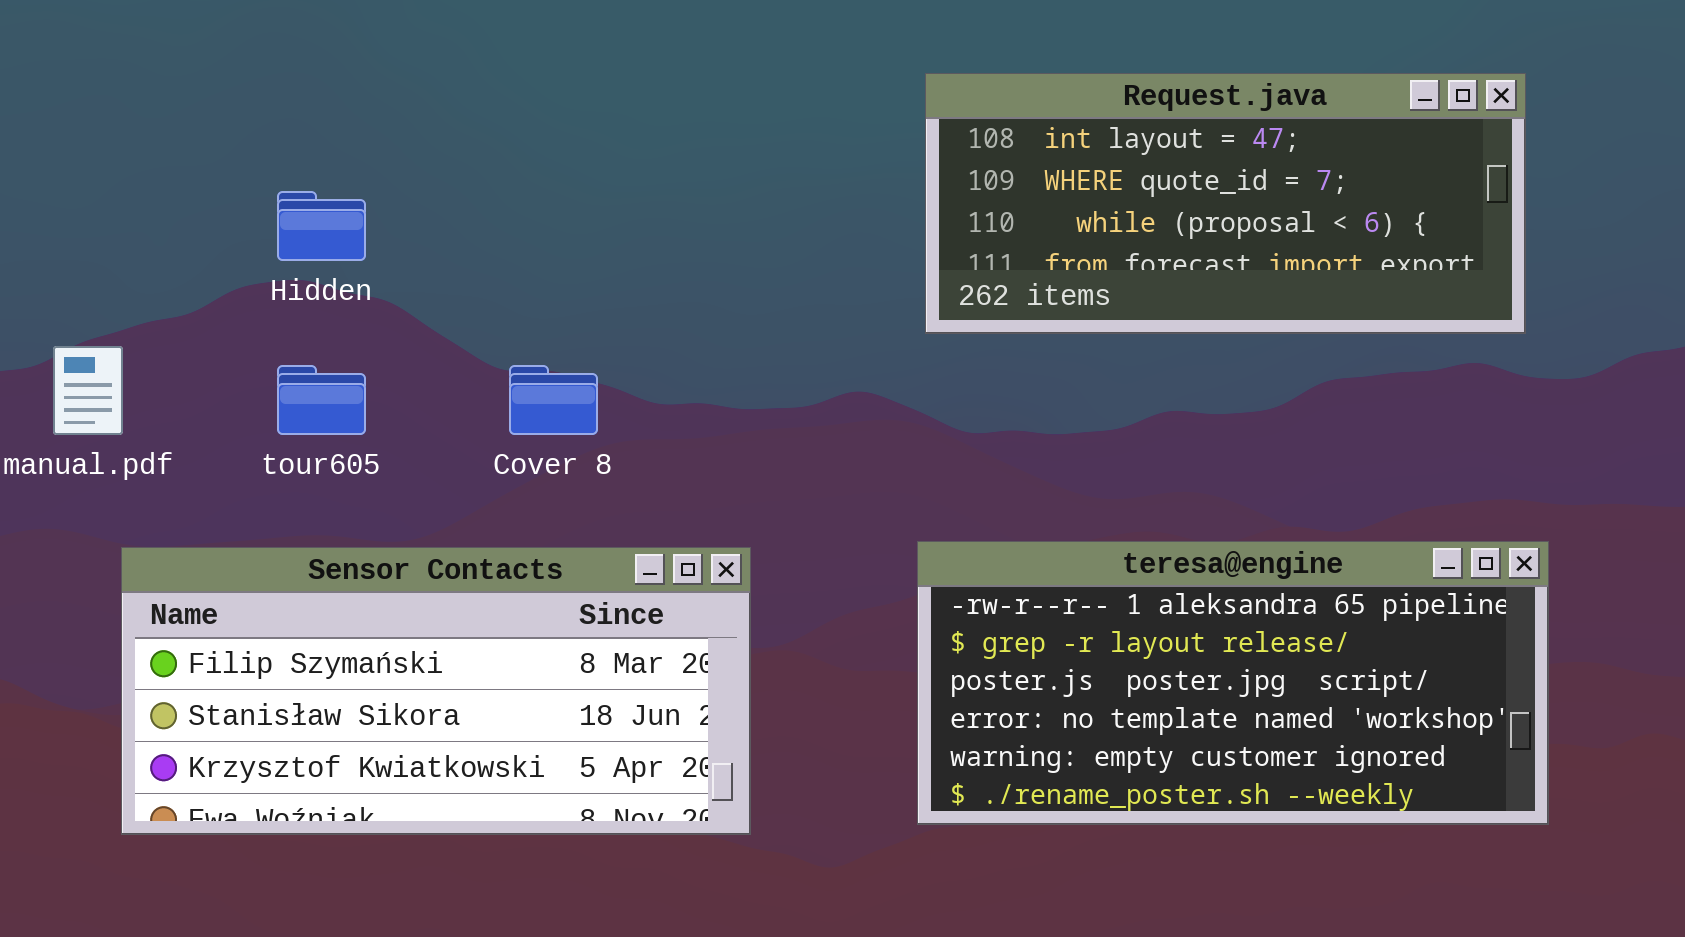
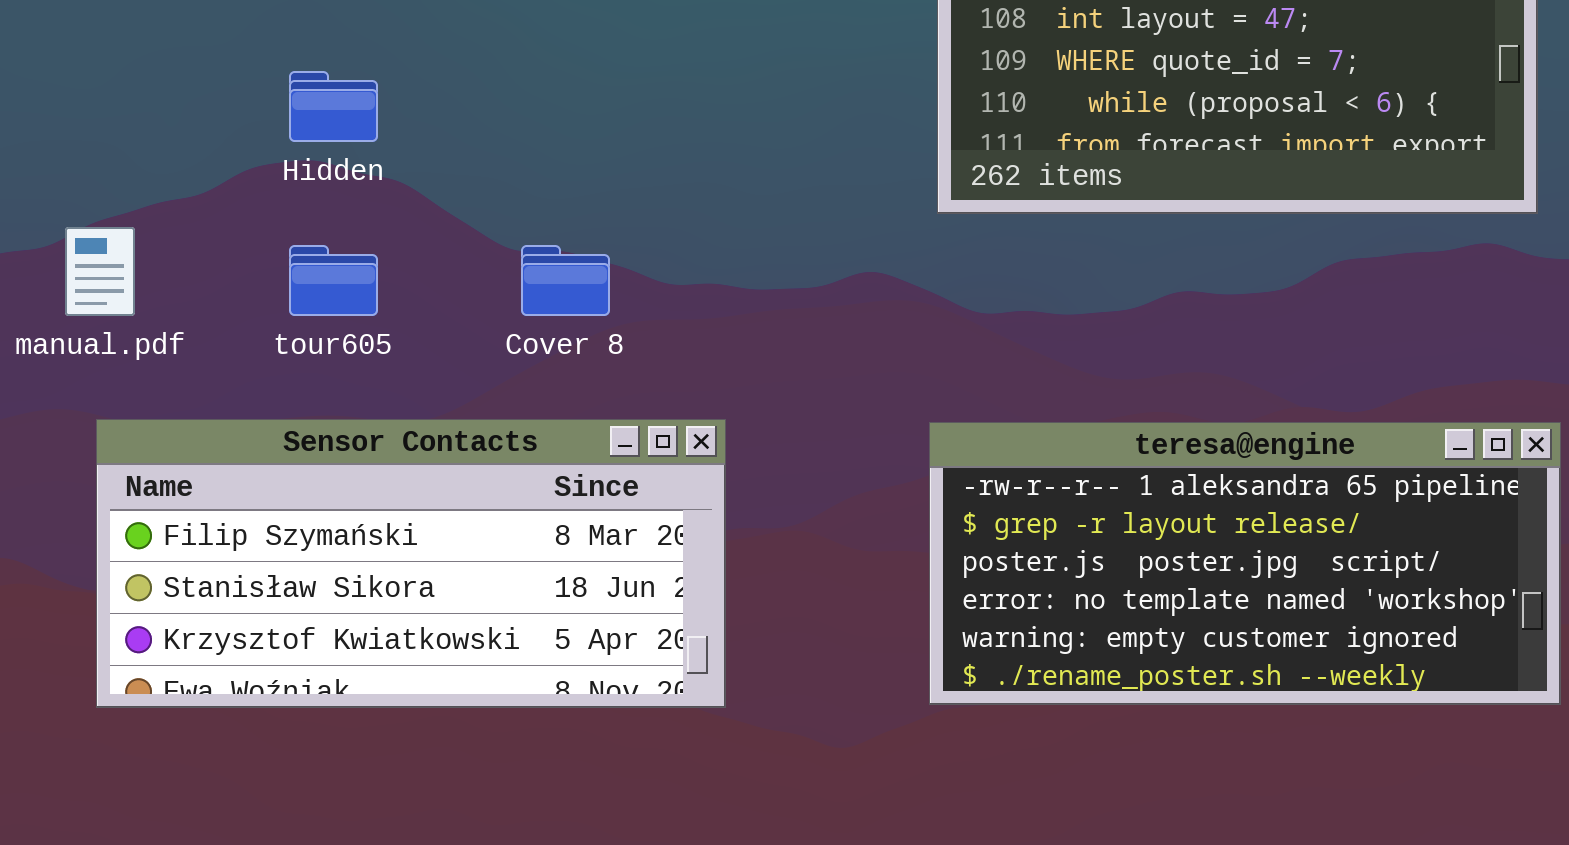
Sensor Contacts: [121,547,751,835] -> [96,419,726,708], moved

